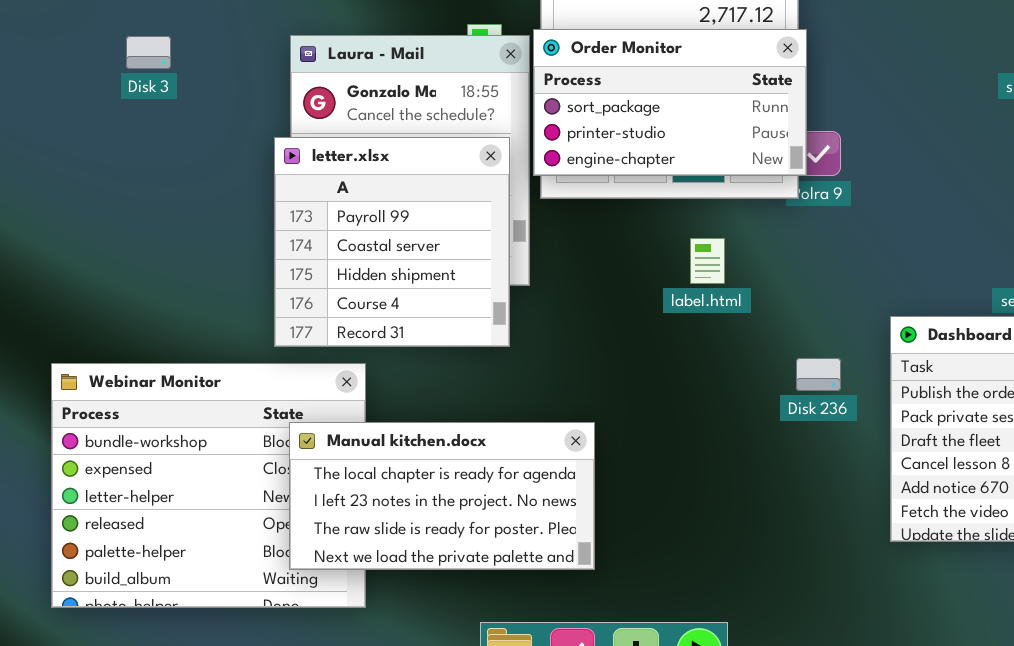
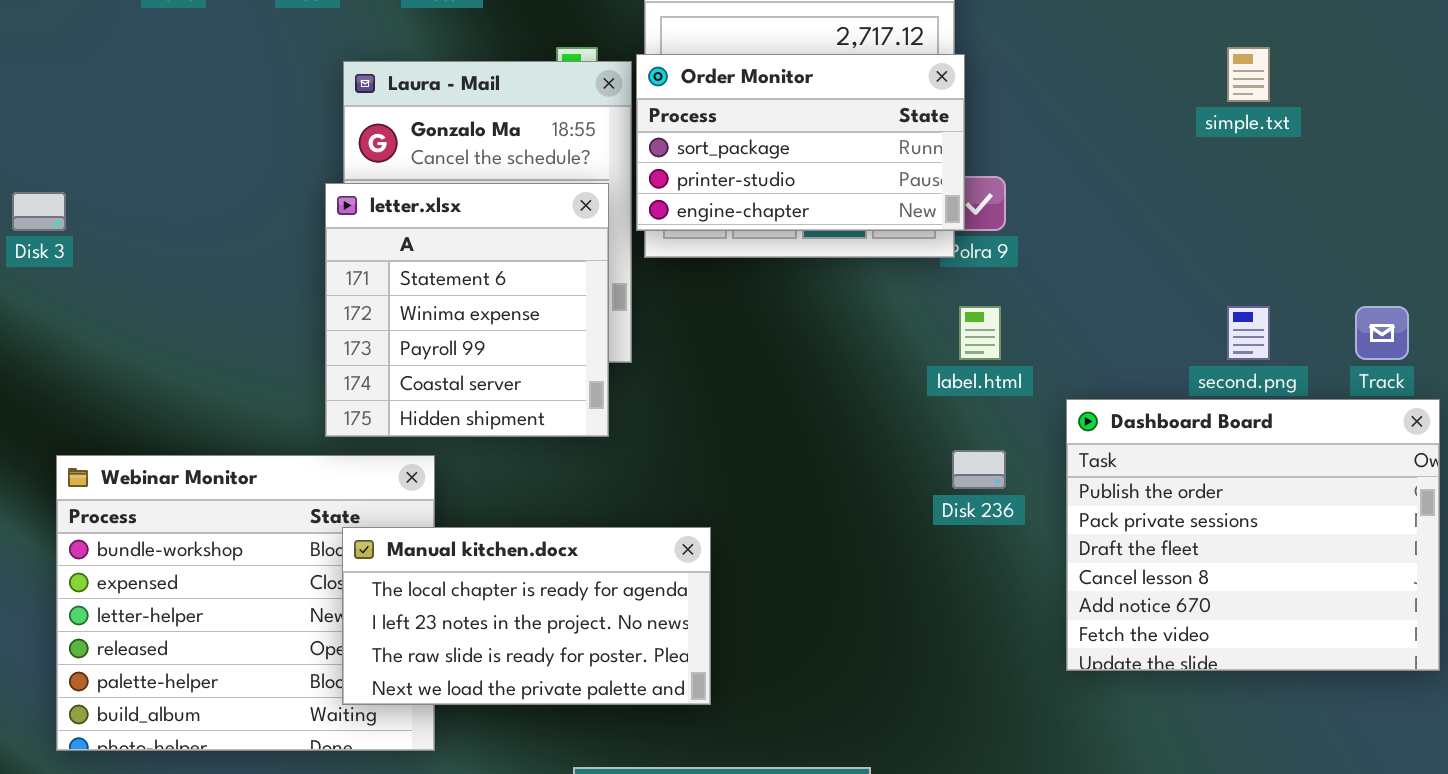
Disk 3: [126,36,171,69] -> [12,192,66,231], moved
letter.xlsx: [274,137,510,347] -> [325,183,609,437], scrolled up 2 rows
label.html: [690,238,725,284] -> [959,306,1001,360], moved

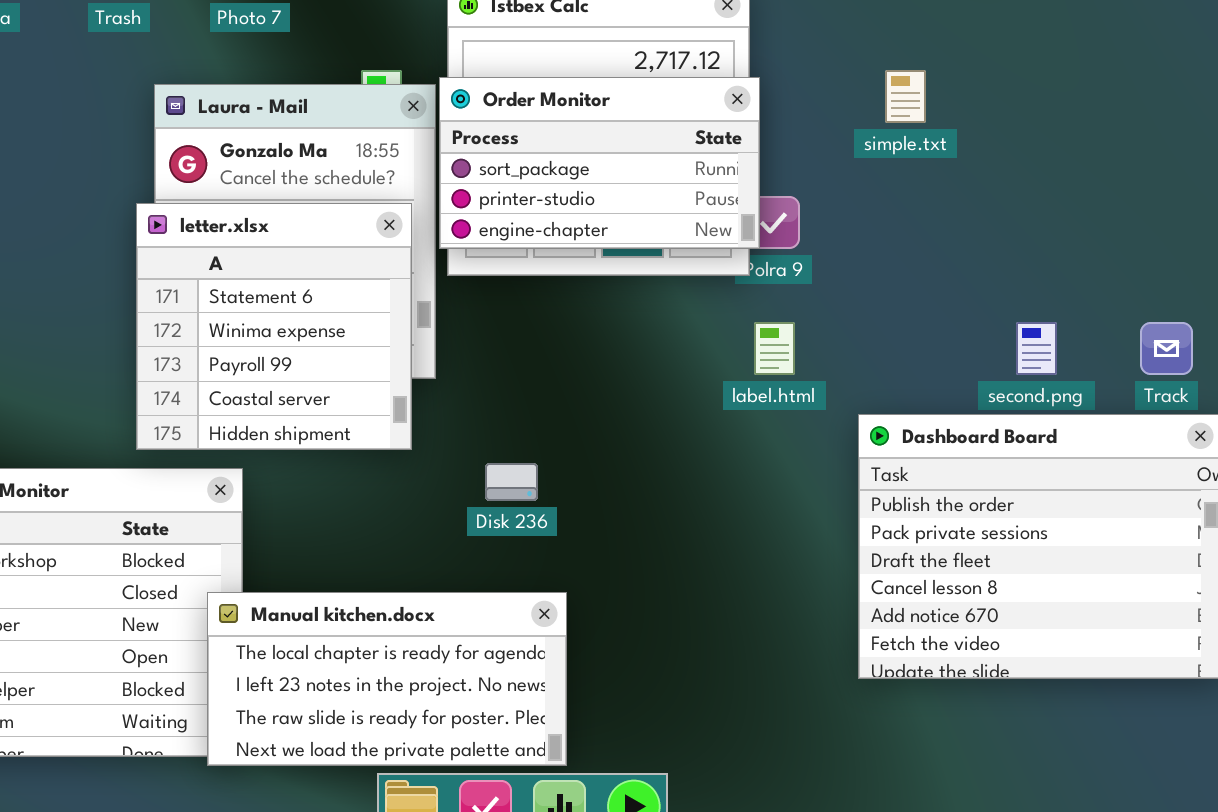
simple.txt: [1227,47,1270,102] -> [885,70,926,123], moved
Disk 236: [952,450,1006,489] -> [485,463,538,501], moved
Manual kitchen.docx: [342,527,711,705] -> [207,592,567,766], moved

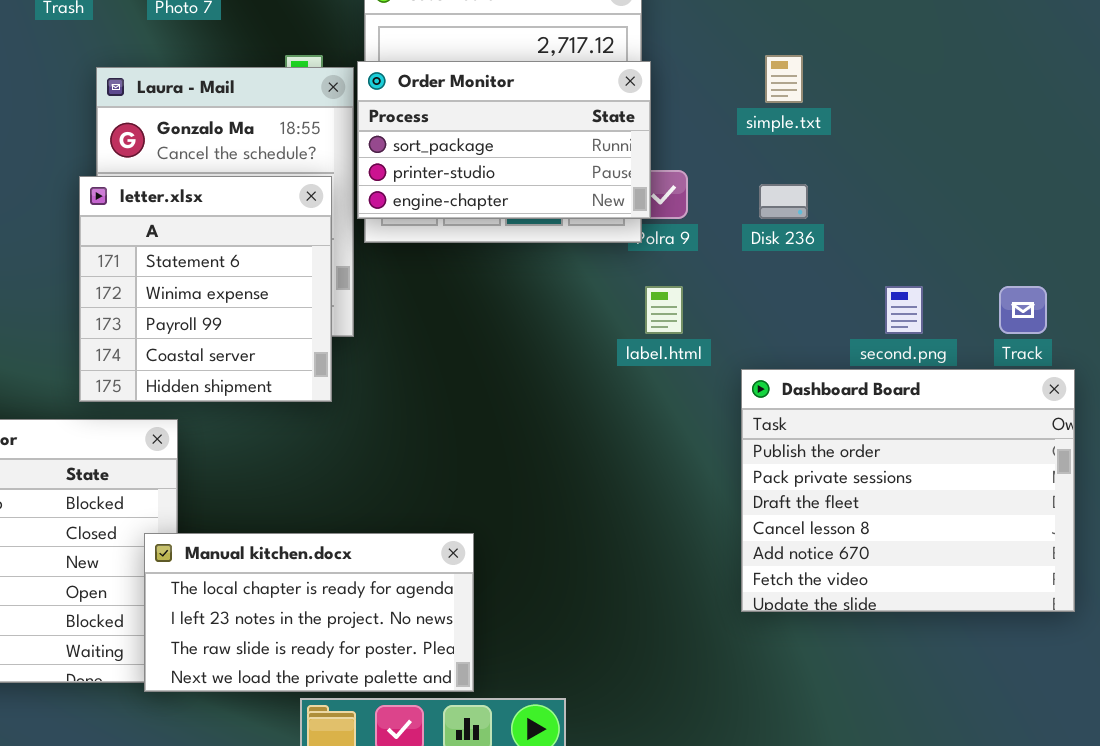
Disk 236: [485,463,538,501] -> [759,184,808,219], moved

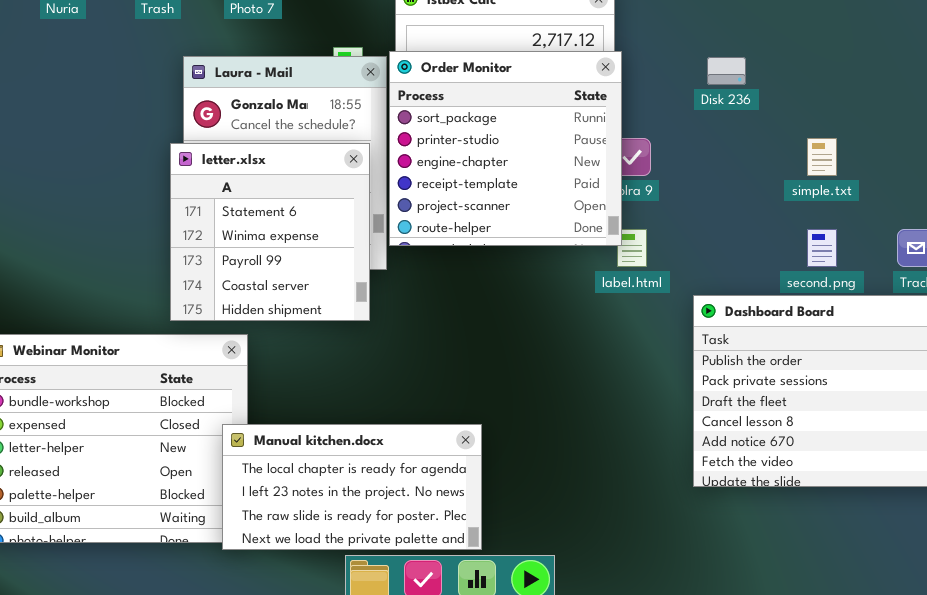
simple.txt: [765,55,803,103] -> [807,138,837,176], moved
Order Monitor: [357,61,651,219] -> [389,51,622,246], resized
Disk 236: [759,184,808,219] -> [707,57,746,85], moved

